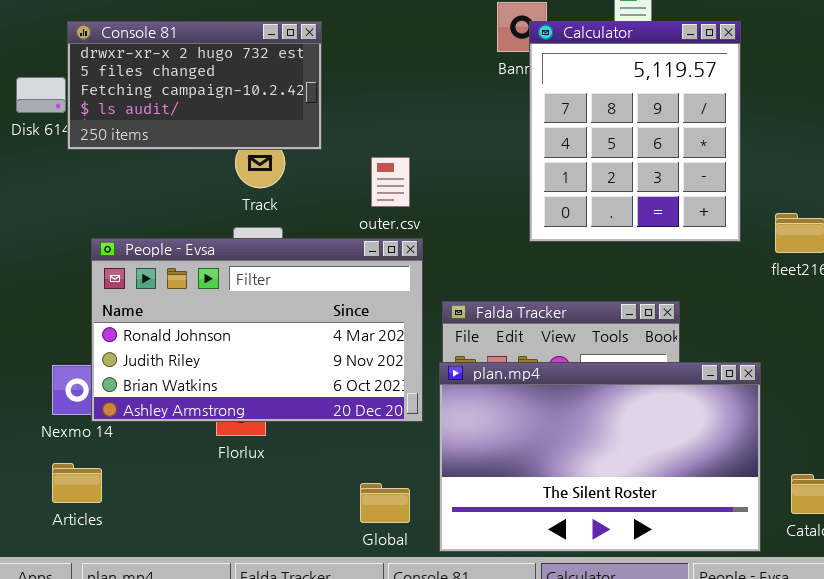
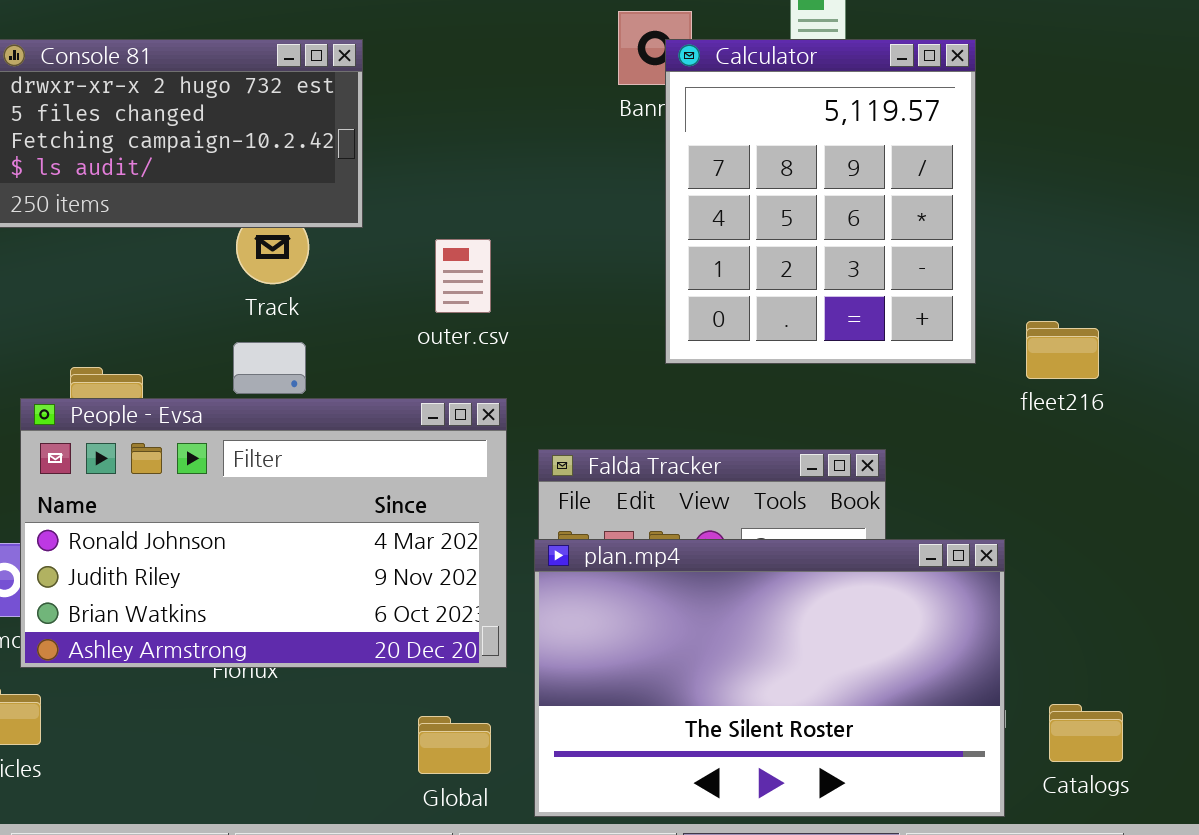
People - Evsa: [91,238,423,422] -> [20,398,507,668], moved

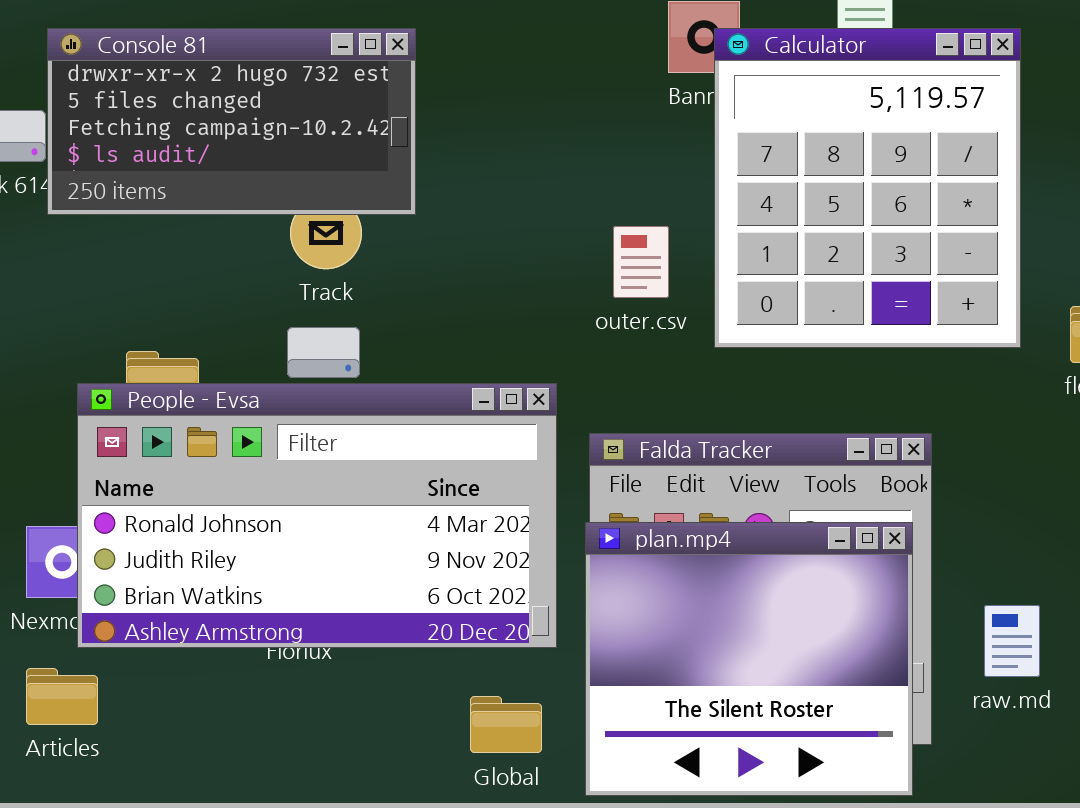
outer.csv: [435,239,491,313] -> [613,226,669,298], moved
plan.mp4: [534,539,1005,817] -> [585,522,913,796], resized

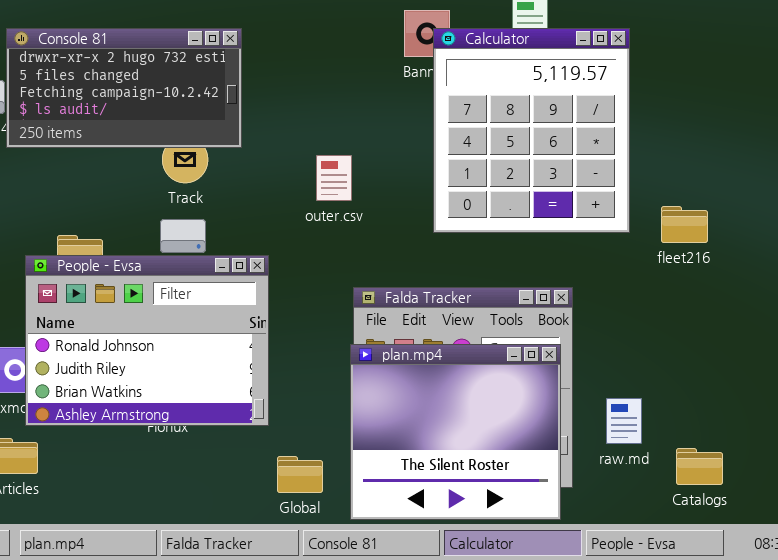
outer.csv: [613,226,669,298] -> [316,155,352,201], moved
People - Evsa: [77,383,557,648] -> [25,255,269,426], resized

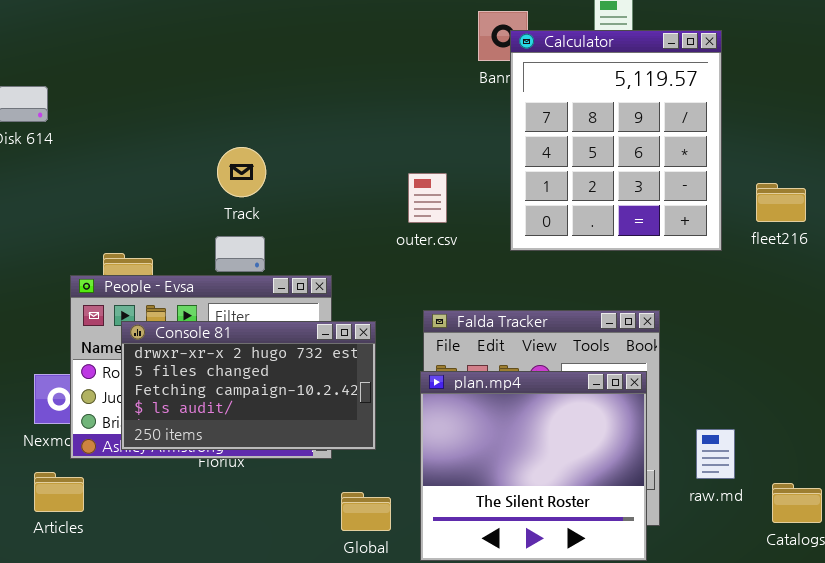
Console 81: [6,28,242,148] -> [121,321,376,450], moved
outer.csv: [316,155,352,201] -> [408,173,447,223], moved
fleet216: [661,206,708,243] -> [756,183,806,222], moved

